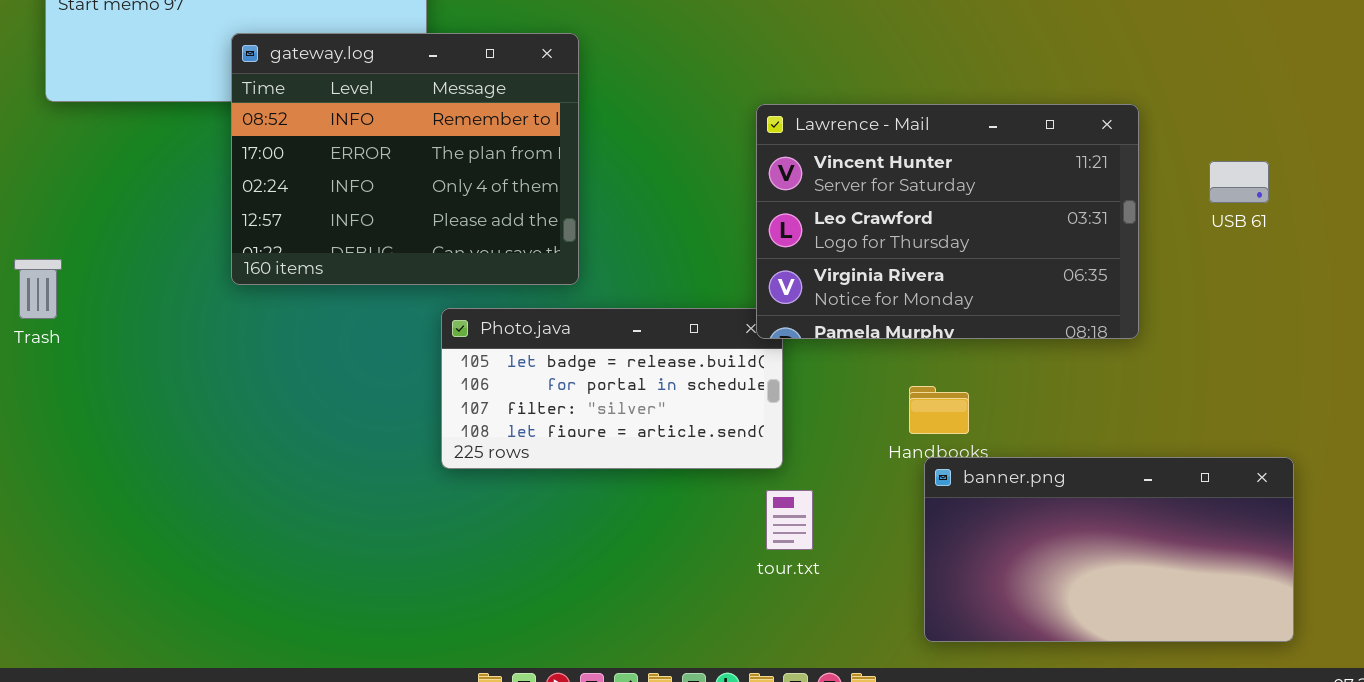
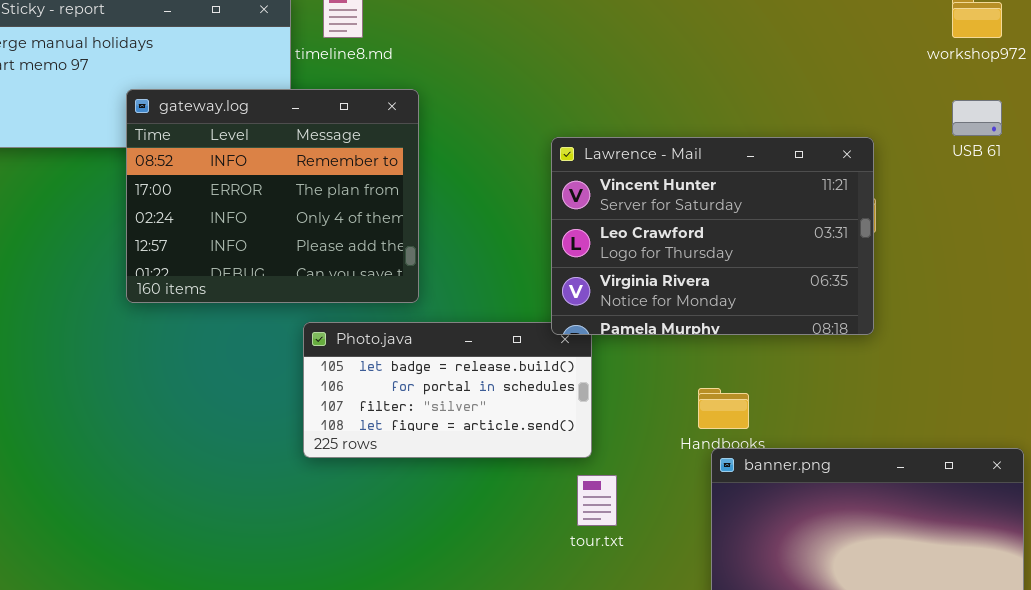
Lawrence - Mail: [756,104,1139,339] -> [551,137,874,335], moved
USB 61: [1209,161,1269,203] -> [952,100,1002,136], moved

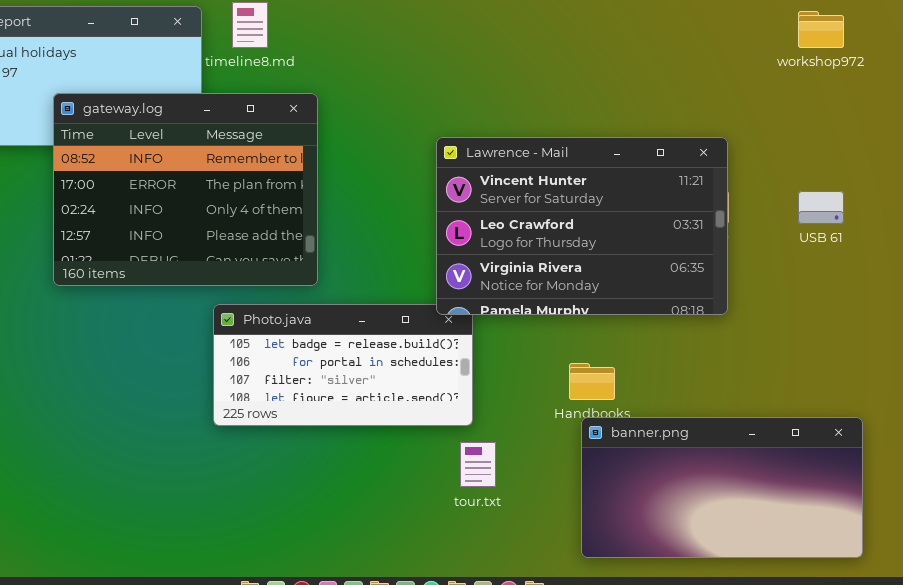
USB 61: [952,100,1002,136] -> [798,191,844,224], moved

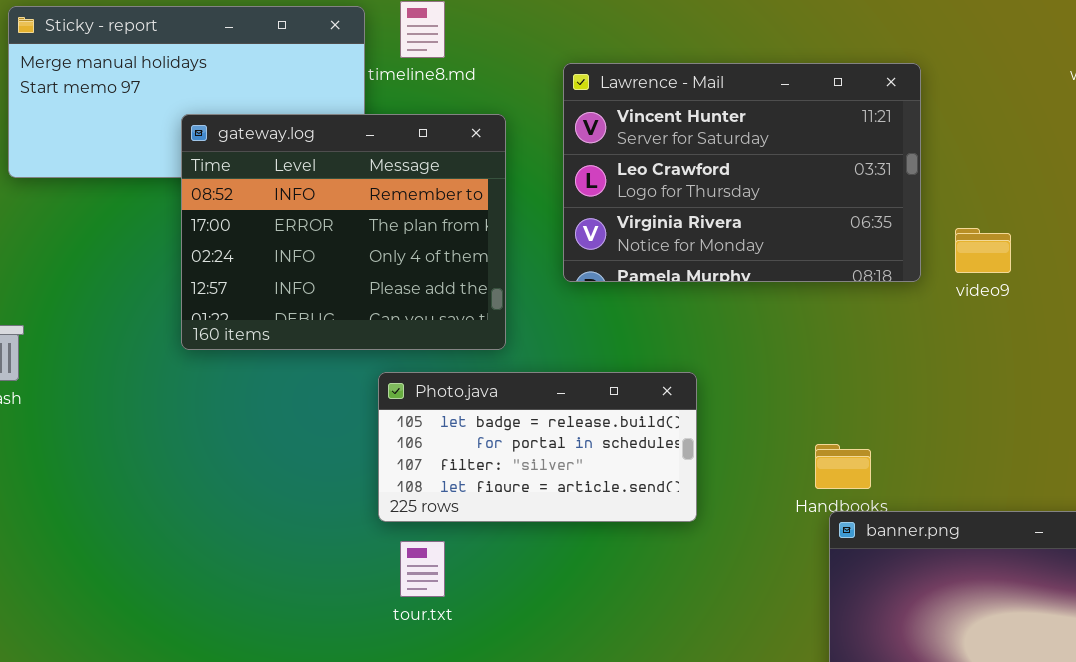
Lawrence - Mail: [436,137,728,315] -> [563,63,921,282], moved
tour.txt: [460,442,496,487] -> [400,541,445,597], moved

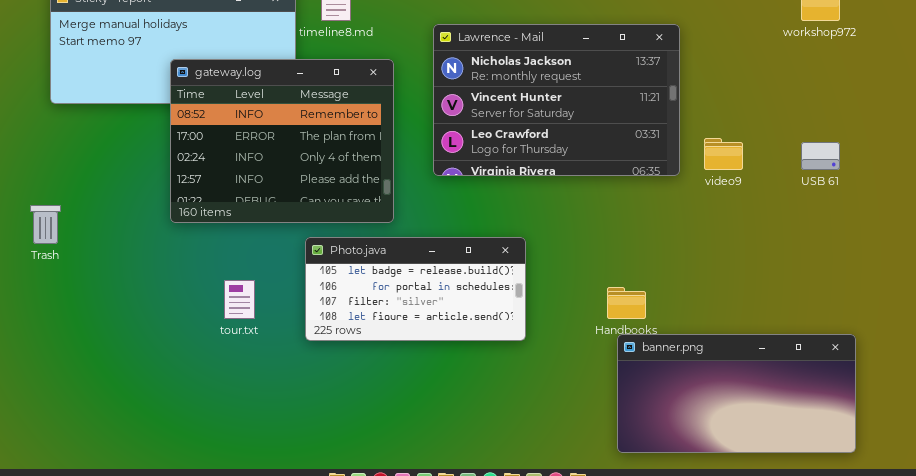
Lawrence - Mail: [563,63,921,282] -> [433,24,680,176], scrolled up 1 row
tour.txt: [400,541,445,597] -> [224,280,255,319], moved

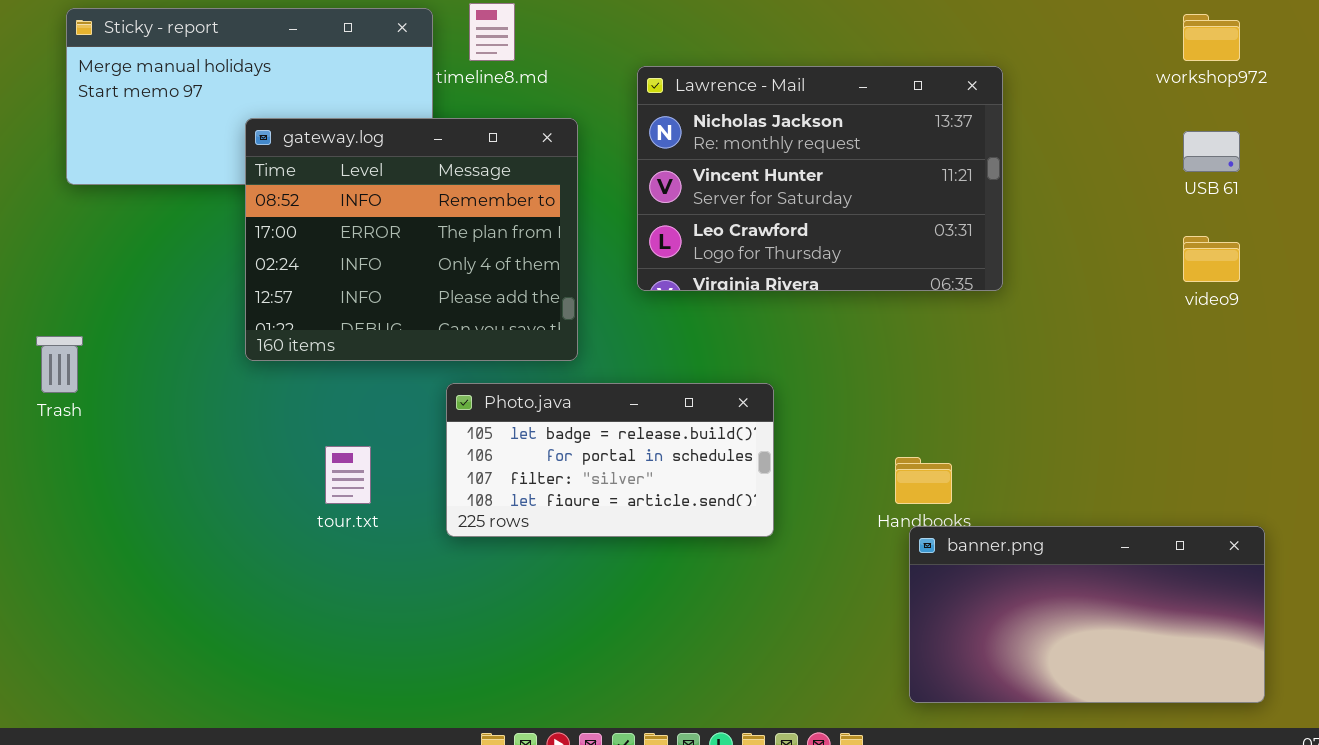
video9: [704,138,743,170] -> [1183,236,1240,282], moved
USB 61: [801,142,840,170] -> [1183,131,1240,172], moved

